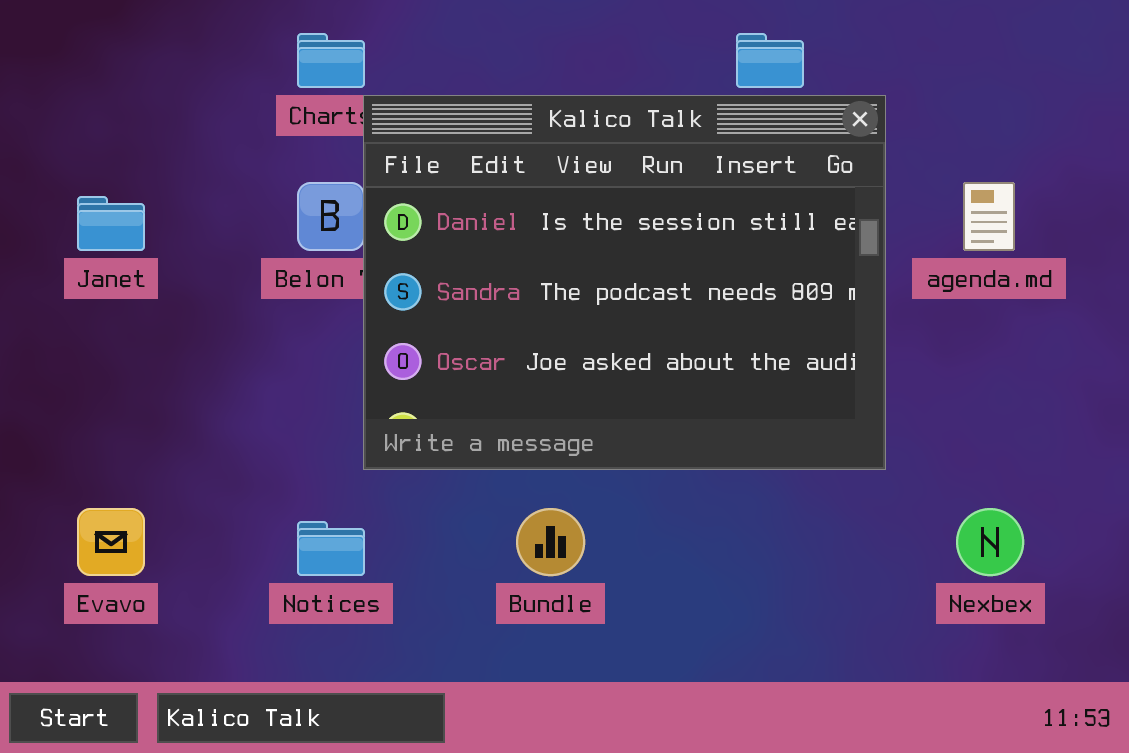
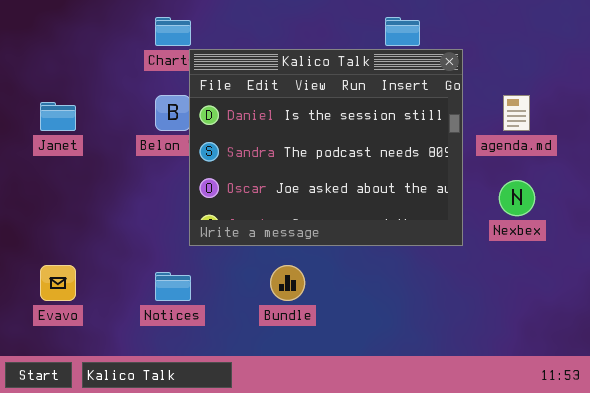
Nexbex: [956,508,1024,576] -> [499,180,535,216], moved

